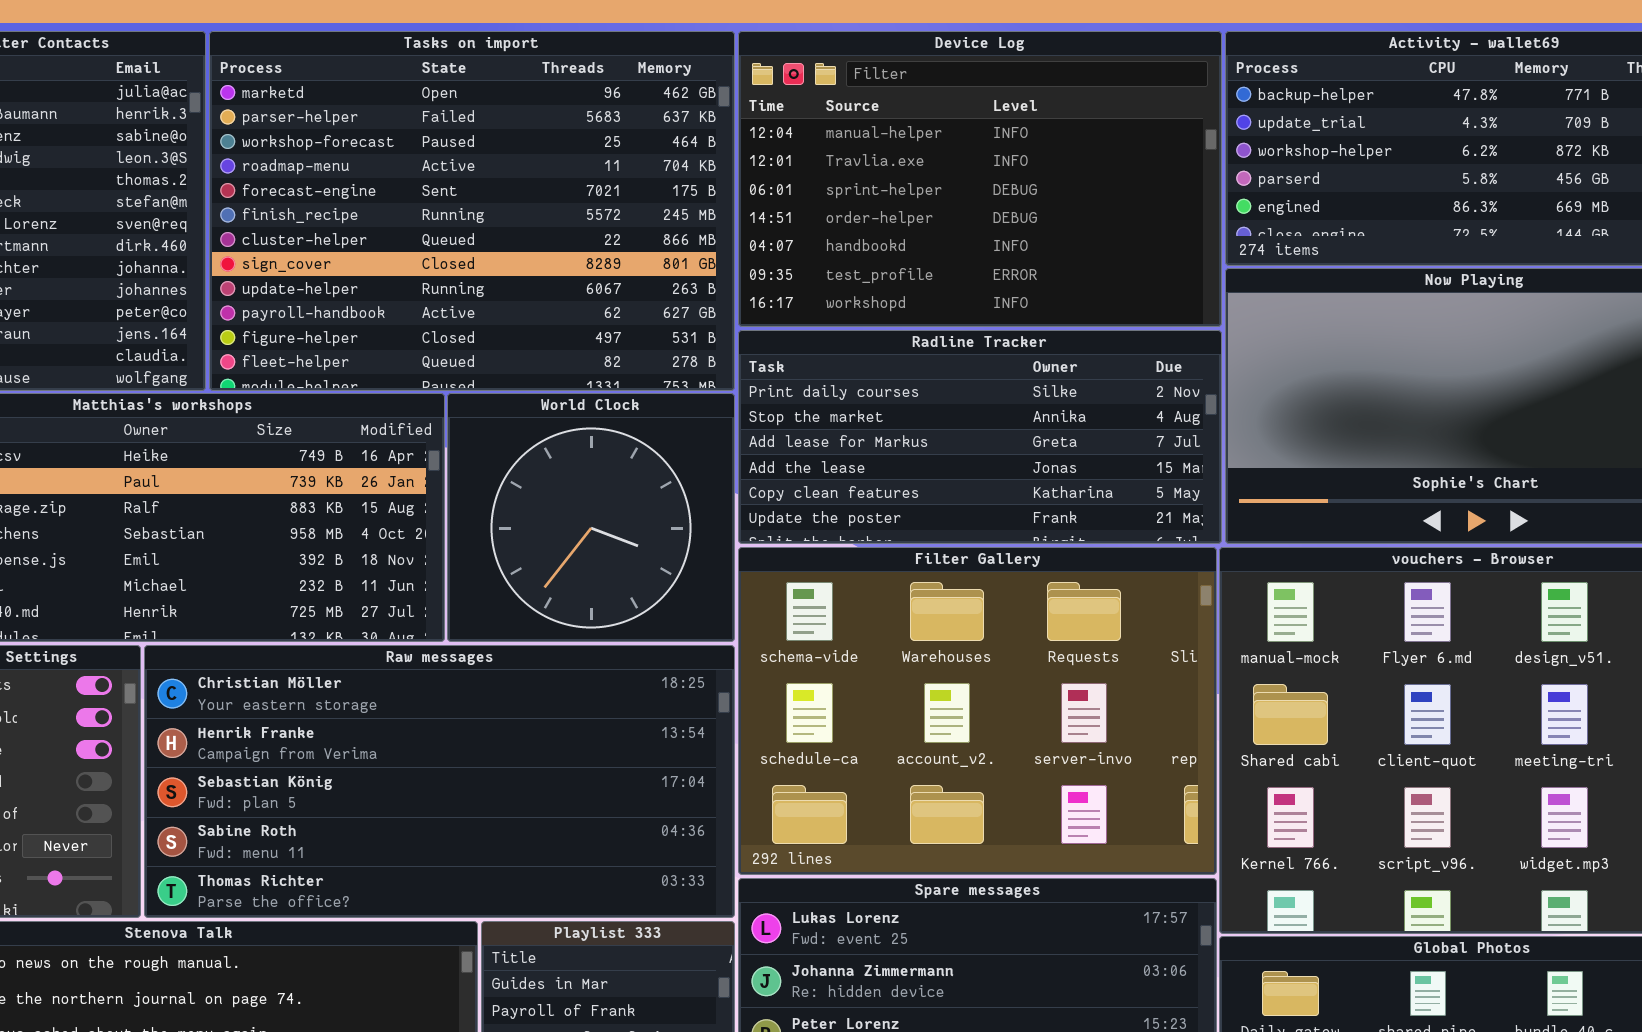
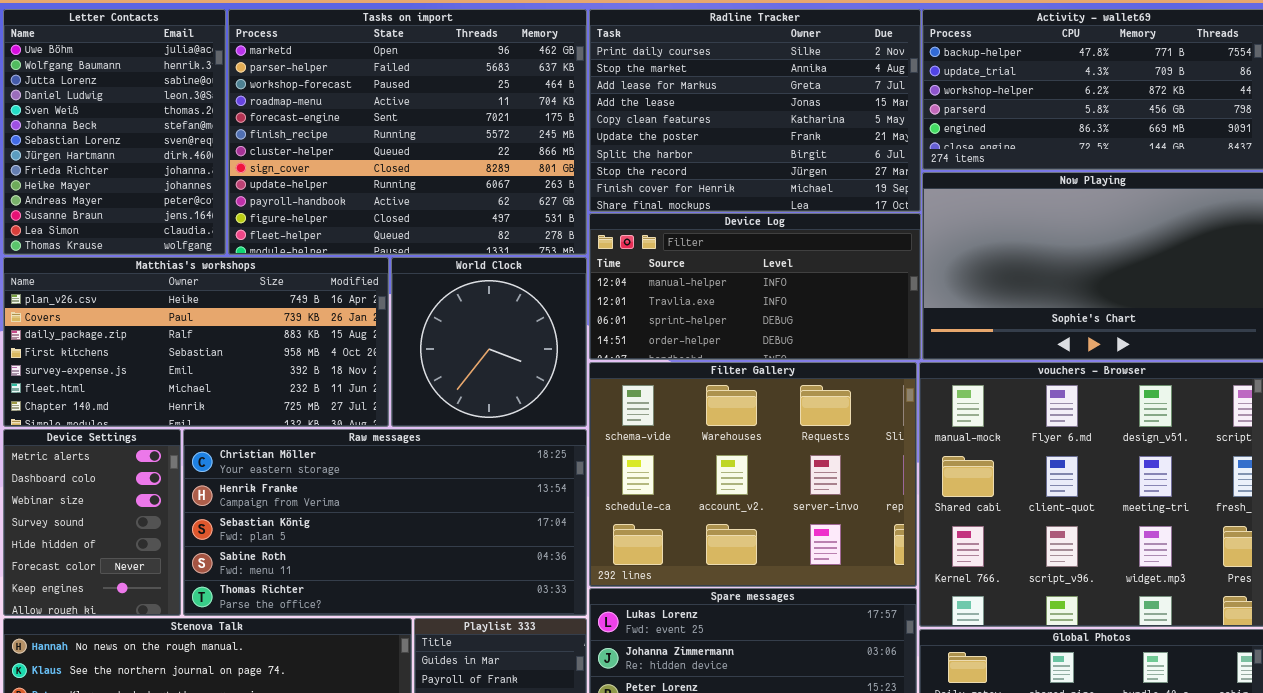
Device Log: [738,31,1222,327] -> [589,213,921,360], moved, resized
Radline Tracker: [738,330,1222,544] -> [589,9,921,212], moved, resized

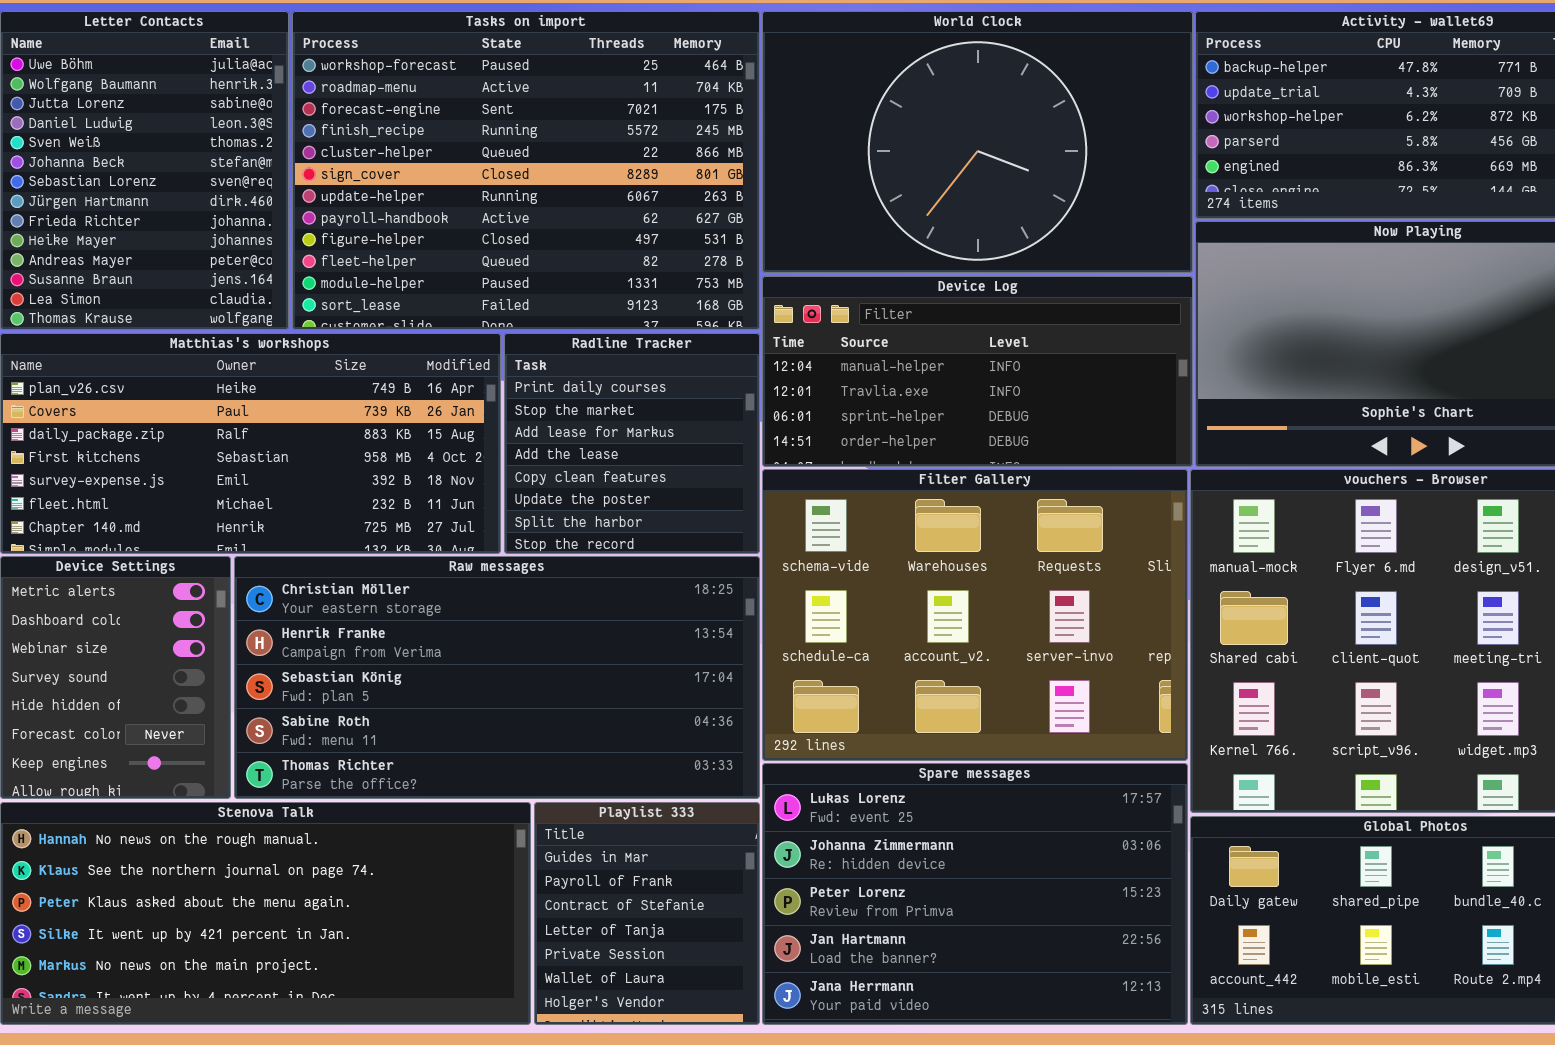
Tasks on import: [228,9,587,255] -> [292,11,760,330], scrolled down 2 rows
Radline Tracker: [589,9,921,212] -> [504,333,760,554], moved, resized
World Clock: [391,257,587,427] -> [762,11,1193,273], moved, resized

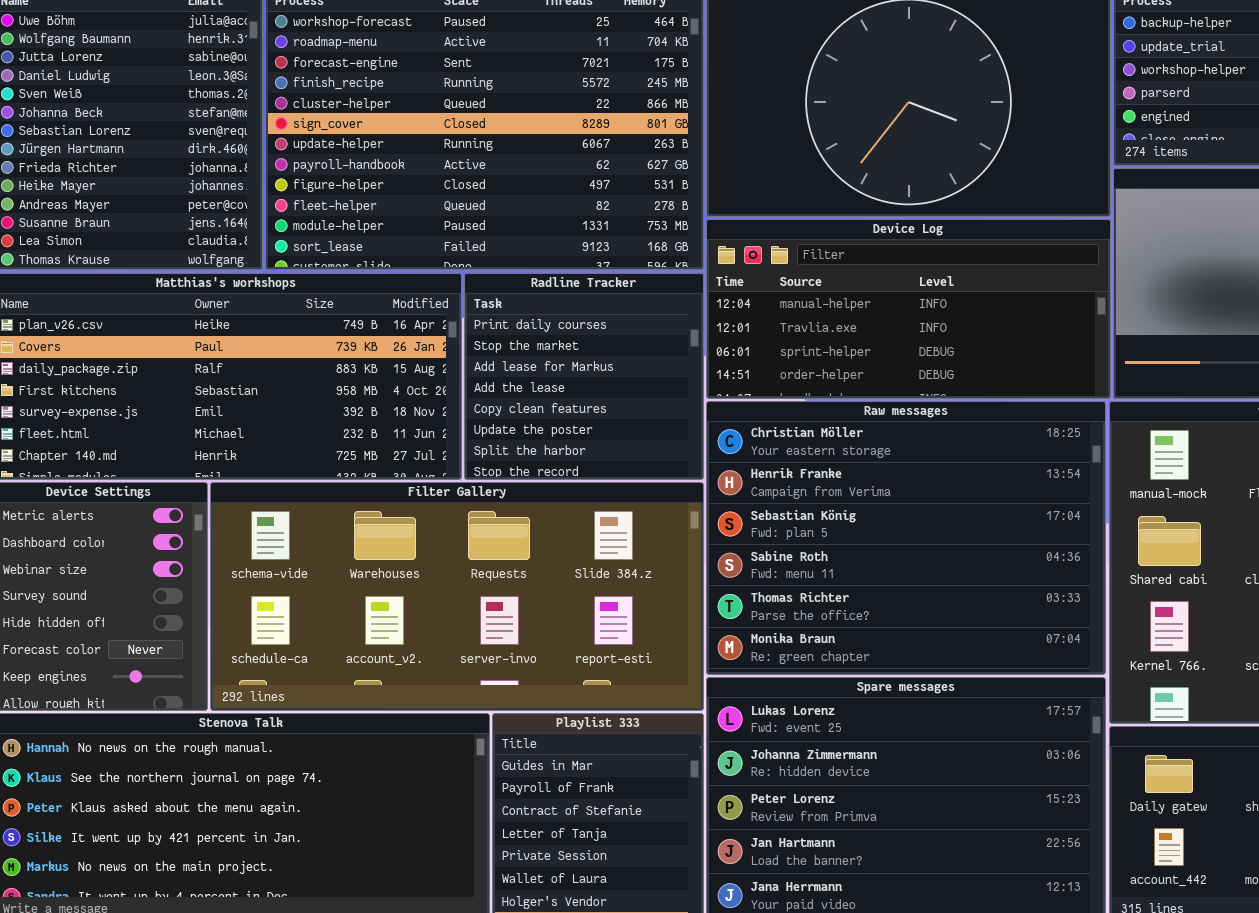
Filter Gallery: [762,469,1188,761] -> [210,482,704,711], moved, resized
Raw messages: [234,556,760,799] -> [706,401,1106,675], moved, resized

